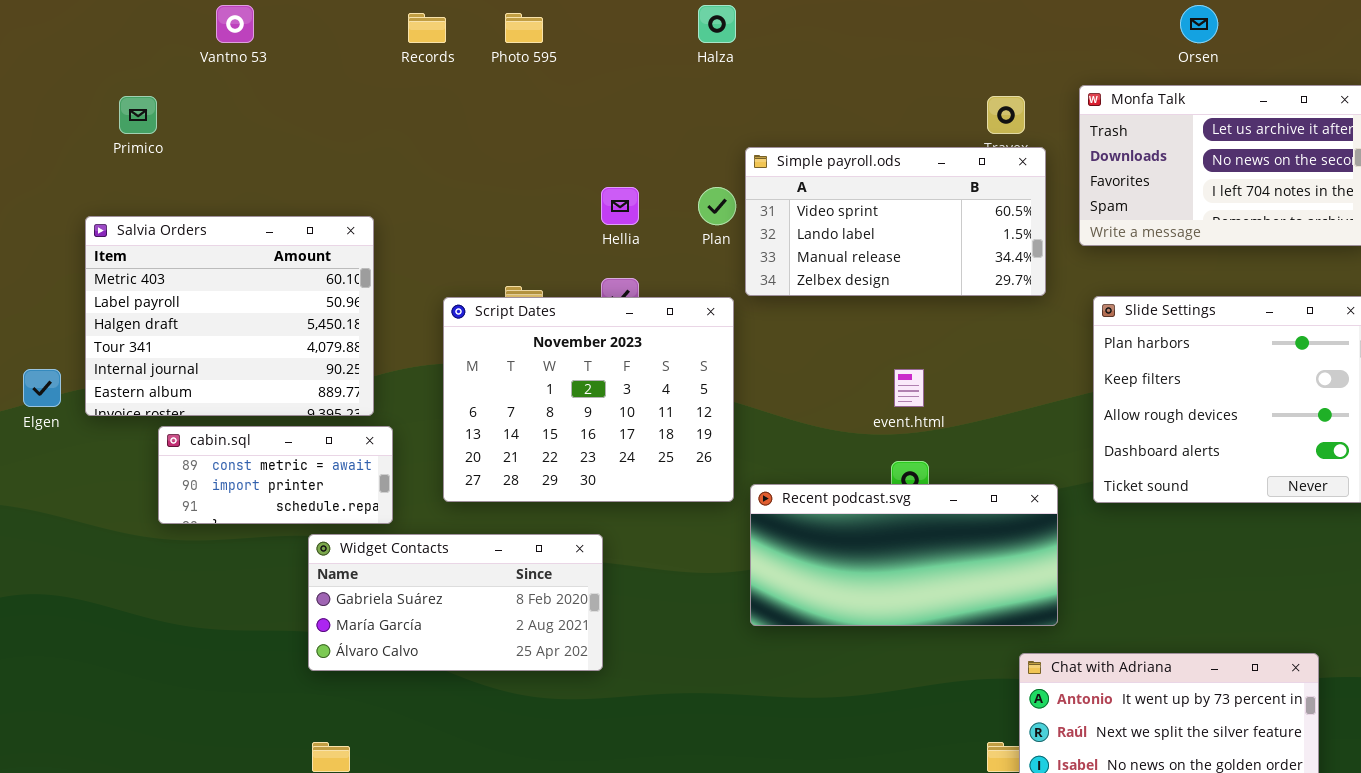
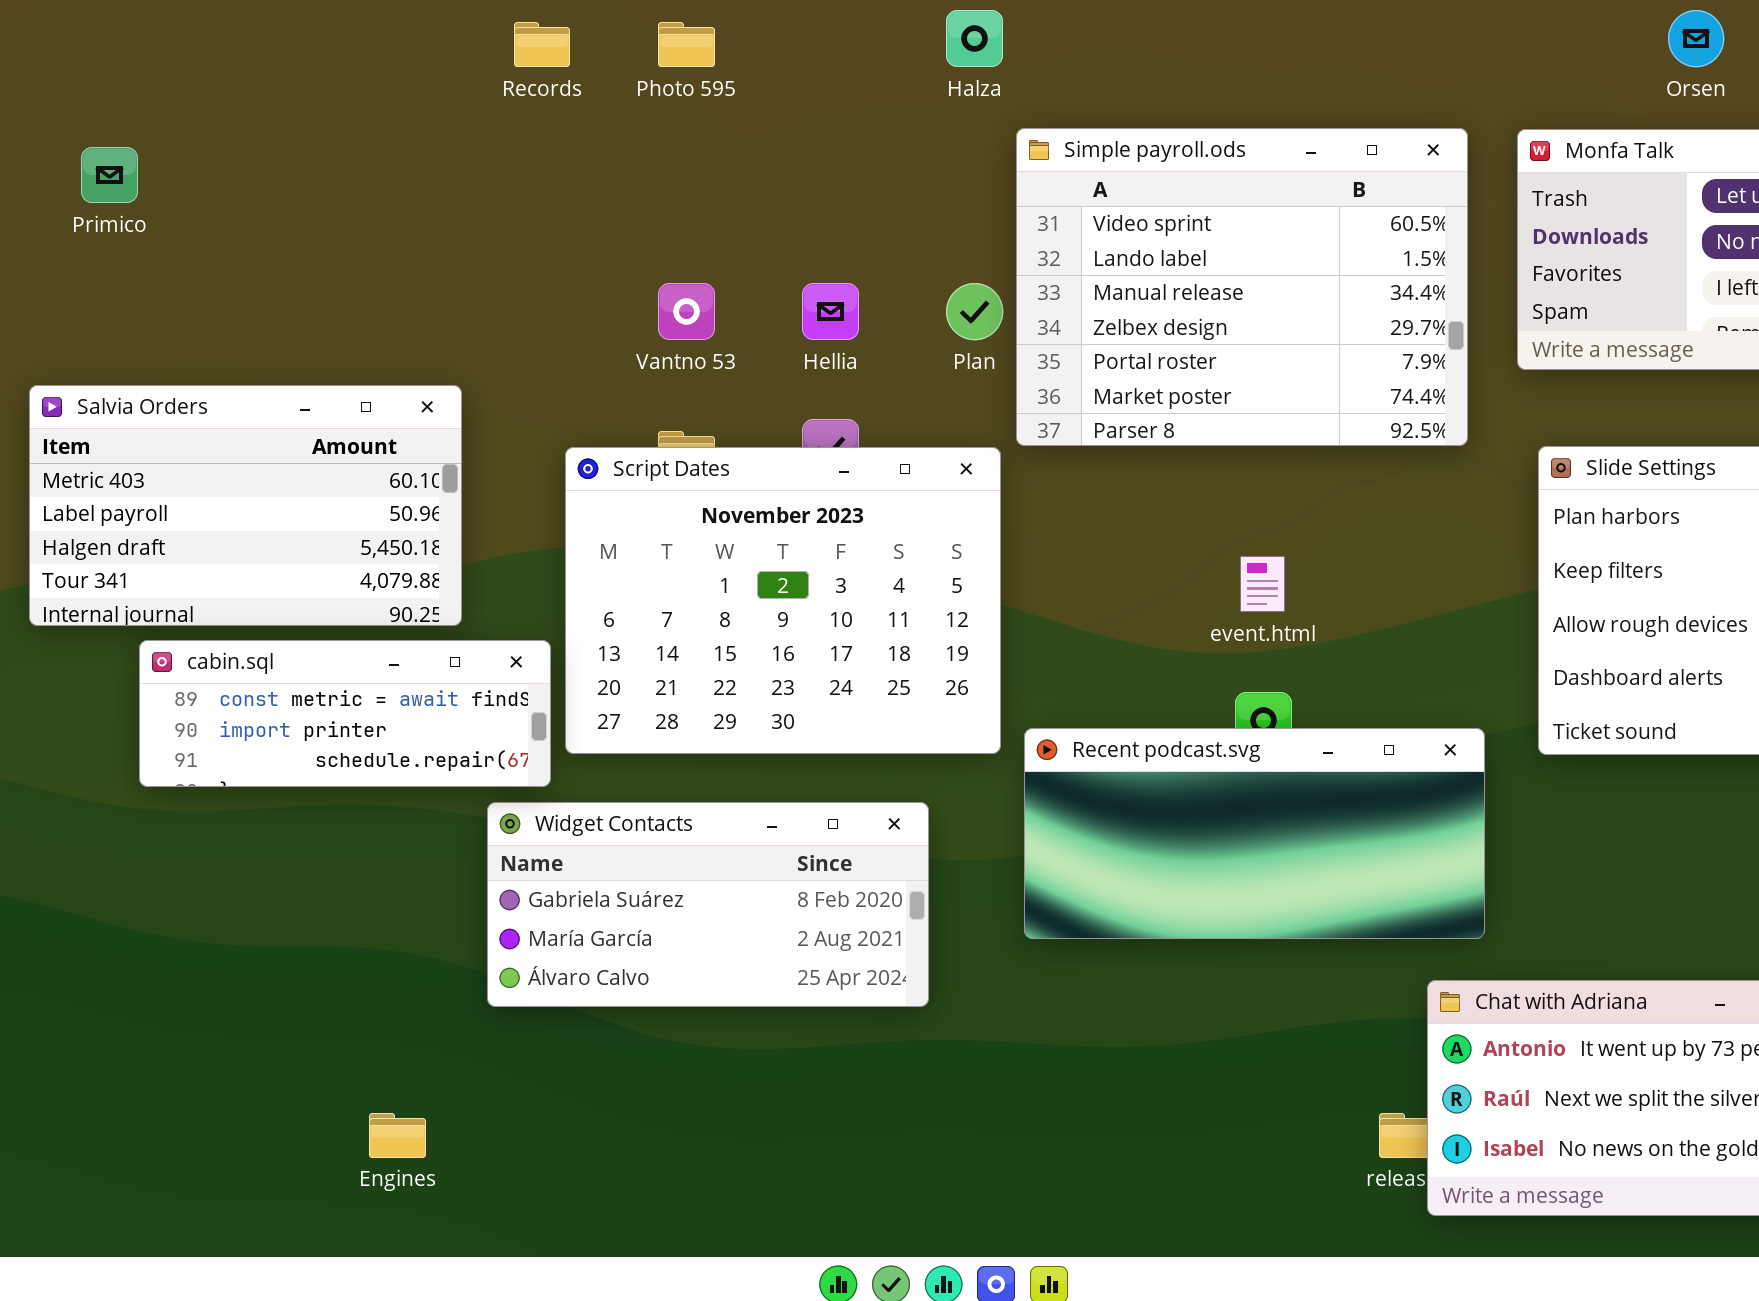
Vantno 53: [216,5,254,43] -> [658,283,715,340], moved
Simple payroll.ods: [745,147,1046,296] -> [1016,128,1468,446], resized
Salvia Orders: [85,216,374,416] -> [29,385,462,626], resized
cabin.sql: [158,426,393,524] -> [139,640,551,787], resized
Widget Contacts: [308,534,603,671] -> [487,802,929,1007], moved

